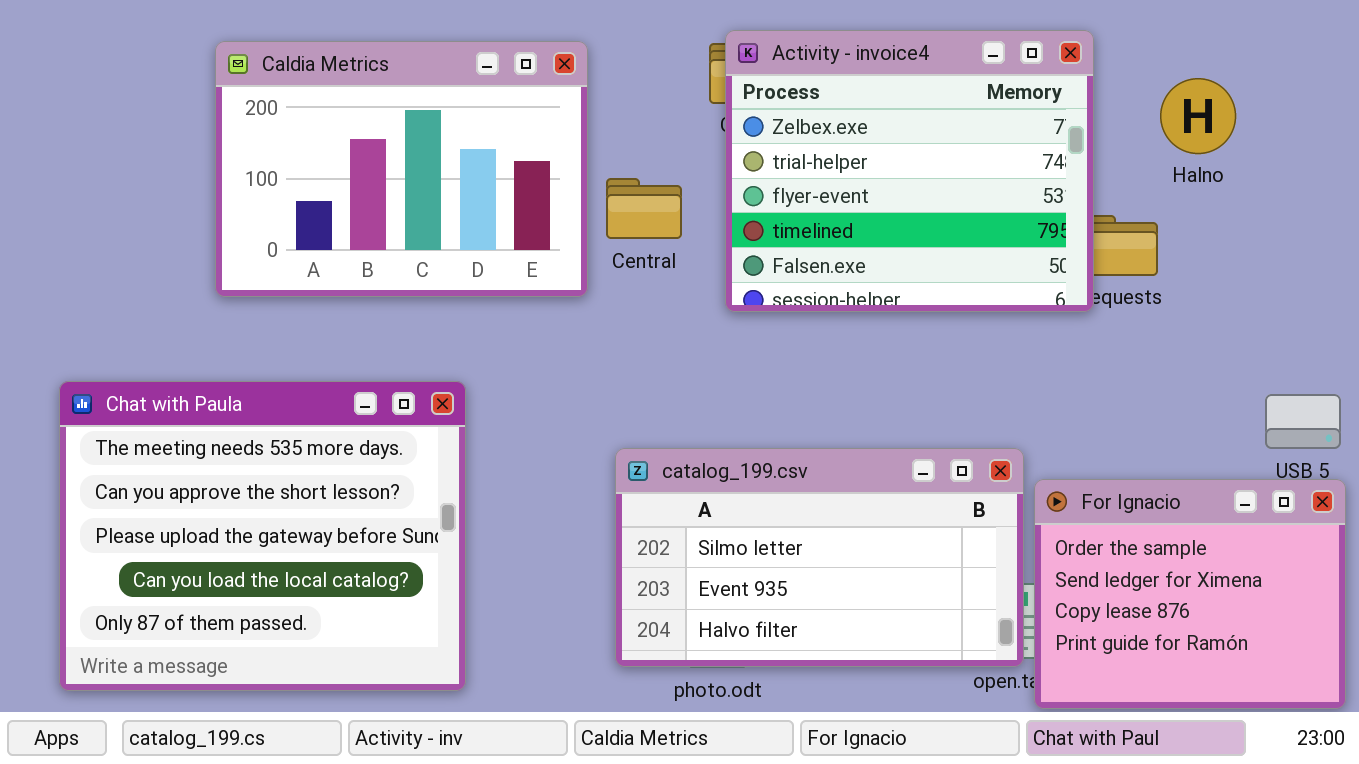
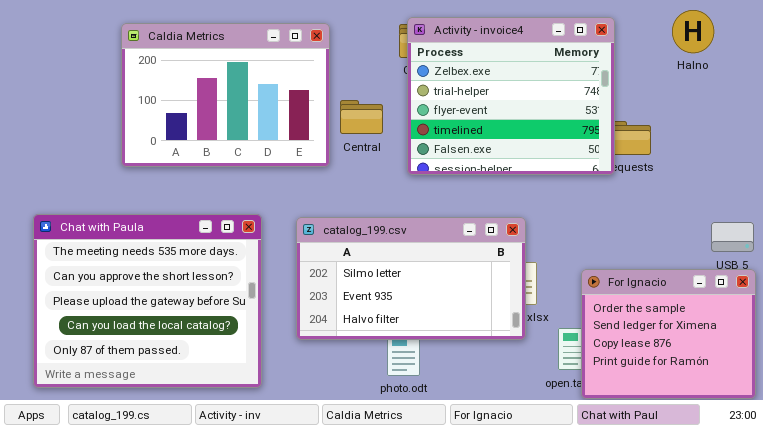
Halno: [1160,78,1236,154] -> [672,10,714,53], moved
catalog_199.csv: [615,448,1024,667] -> [296,217,526,340], moved

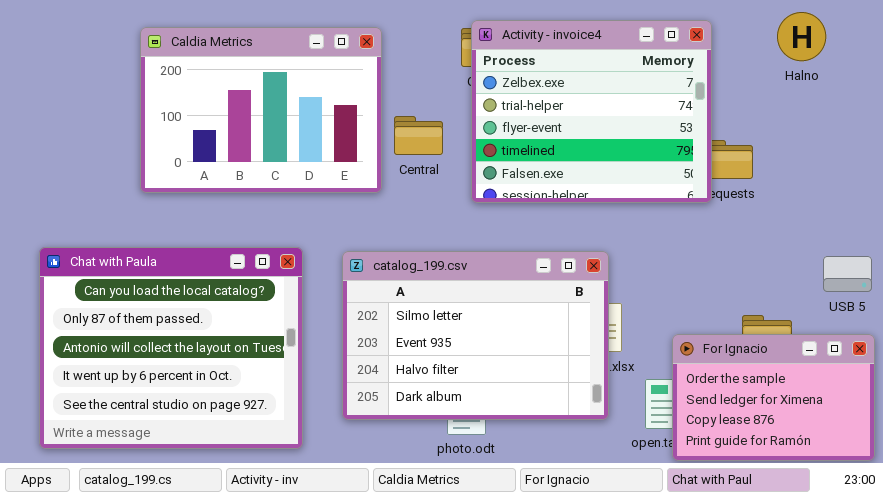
Chat with Paula: [33,214,262,388] -> [39,247,303,449], scrolled down 3 rows
catalog_199.csv: [296,217,526,340] -> [342,251,609,420], resized
For Ignacio: [581,269,756,399] -> [672,334,875,461], resized

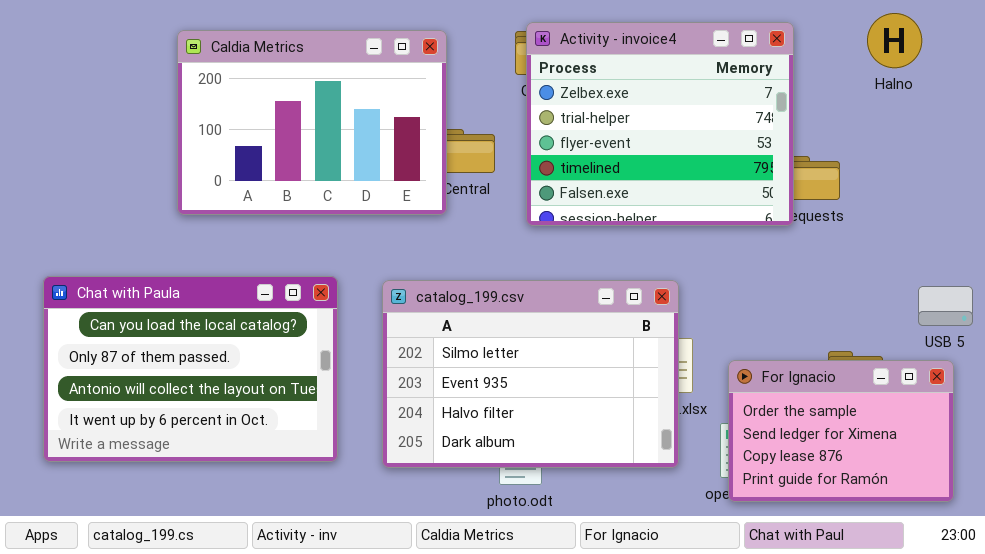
Caldia Metrics: [140,27,382,193] -> [177,30,447,215], moved
Chat with Paula: [39,247,303,449] -> [43,276,338,462], resized
For Ignacio: [672,334,875,461] -> [728,360,954,502], moved

